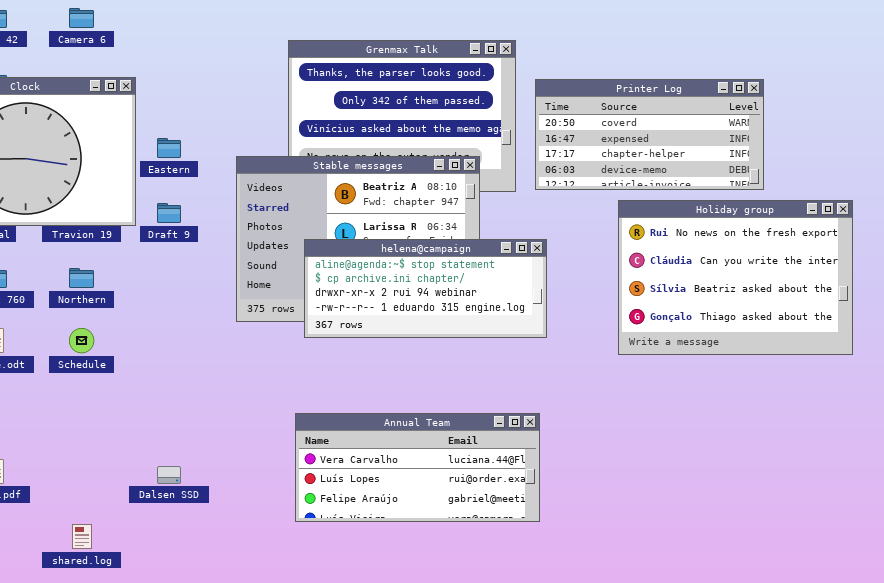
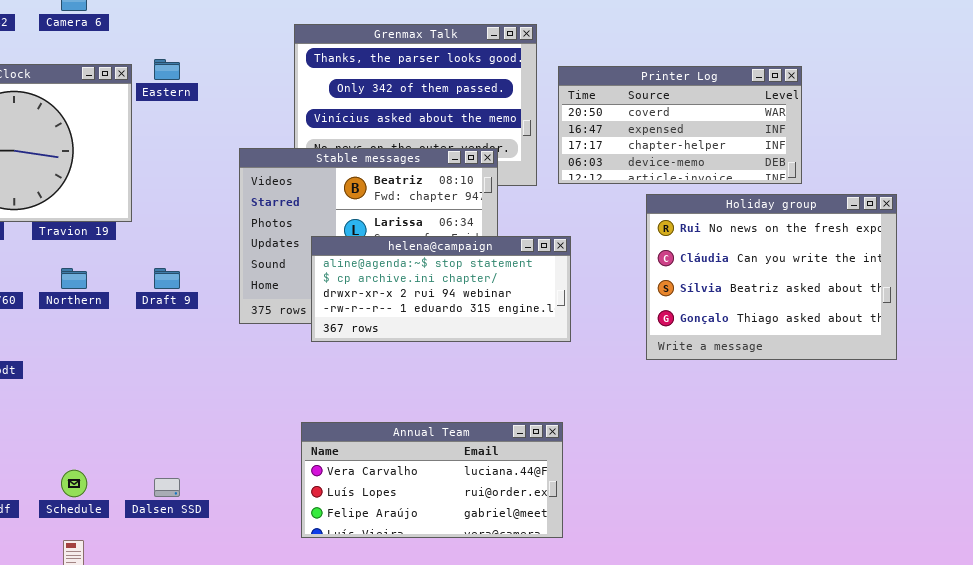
Eastern: [157,138,181,158] -> [154,59,180,80], moved
Draft 9: [157,203,181,223] -> [154,268,180,289], moved
Schedule: [69,328,94,353] -> [61,470,87,497], moved

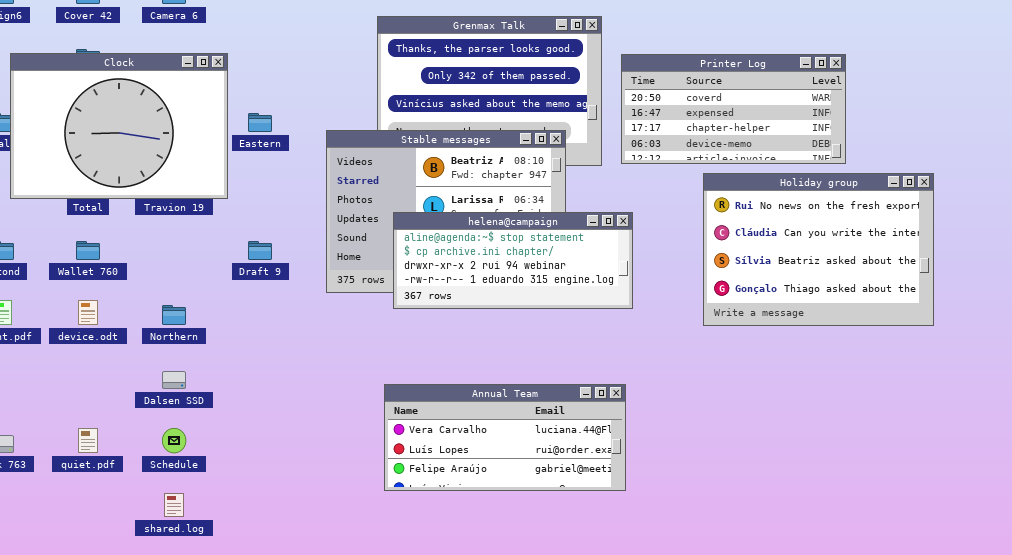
Eastern: [154,59,180,80] -> [248,113,272,132], moved
Northern: [61,268,87,289] -> [162,305,186,325], moved
Dalsen SSD: [154,478,180,497] -> [162,371,186,389], moved

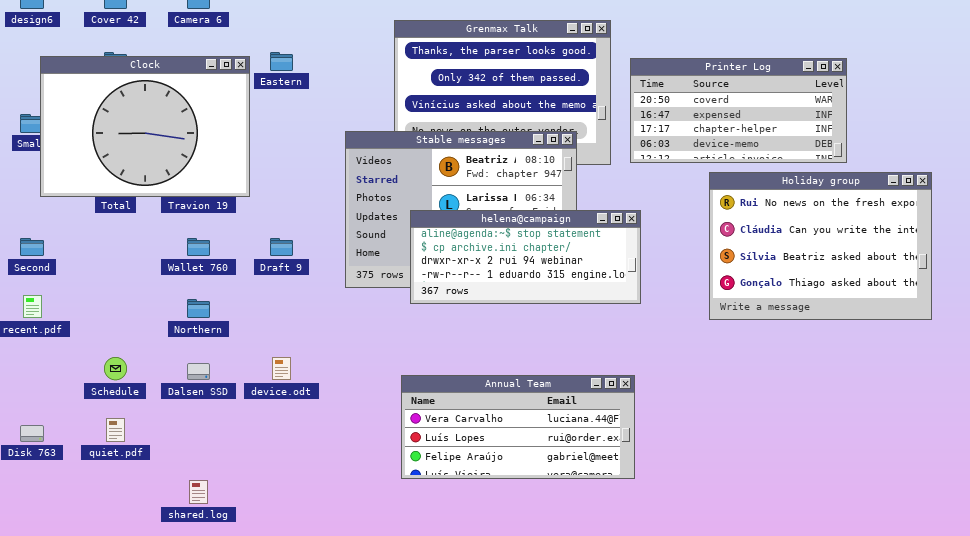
Eastern: [248,113,272,132] -> [270,52,293,71], moved
Wallet 760: [76,241,100,260] -> [187,238,210,256], moved
device.odt: [78,300,98,325] -> [272,357,291,380], moved
Schedule: [162,428,186,453] -> [104,357,127,380], moved

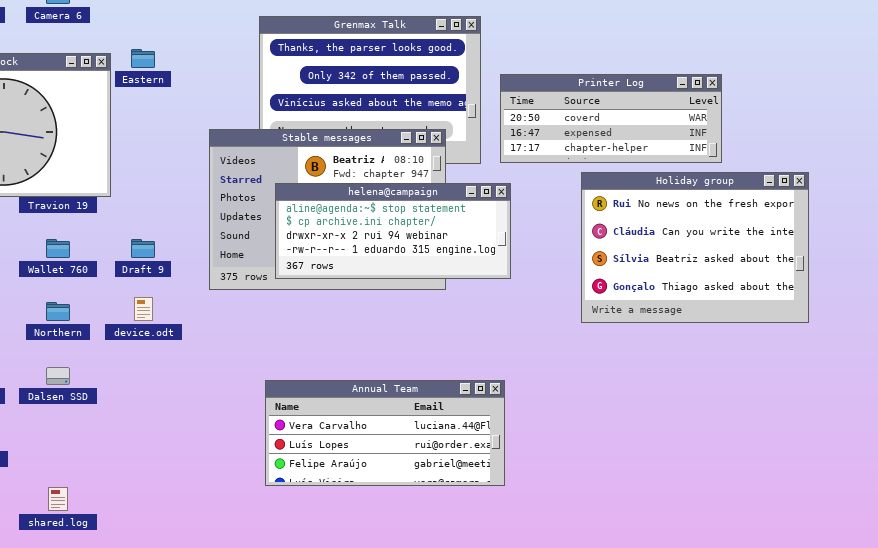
Printer Log: [630,58,847,163] -> [500,74,722,163], resized
helena@campaign: [410,210,641,304] -> [275,183,511,279], moved
device.odt: [272,357,291,380] -> [134,297,153,321], moved

